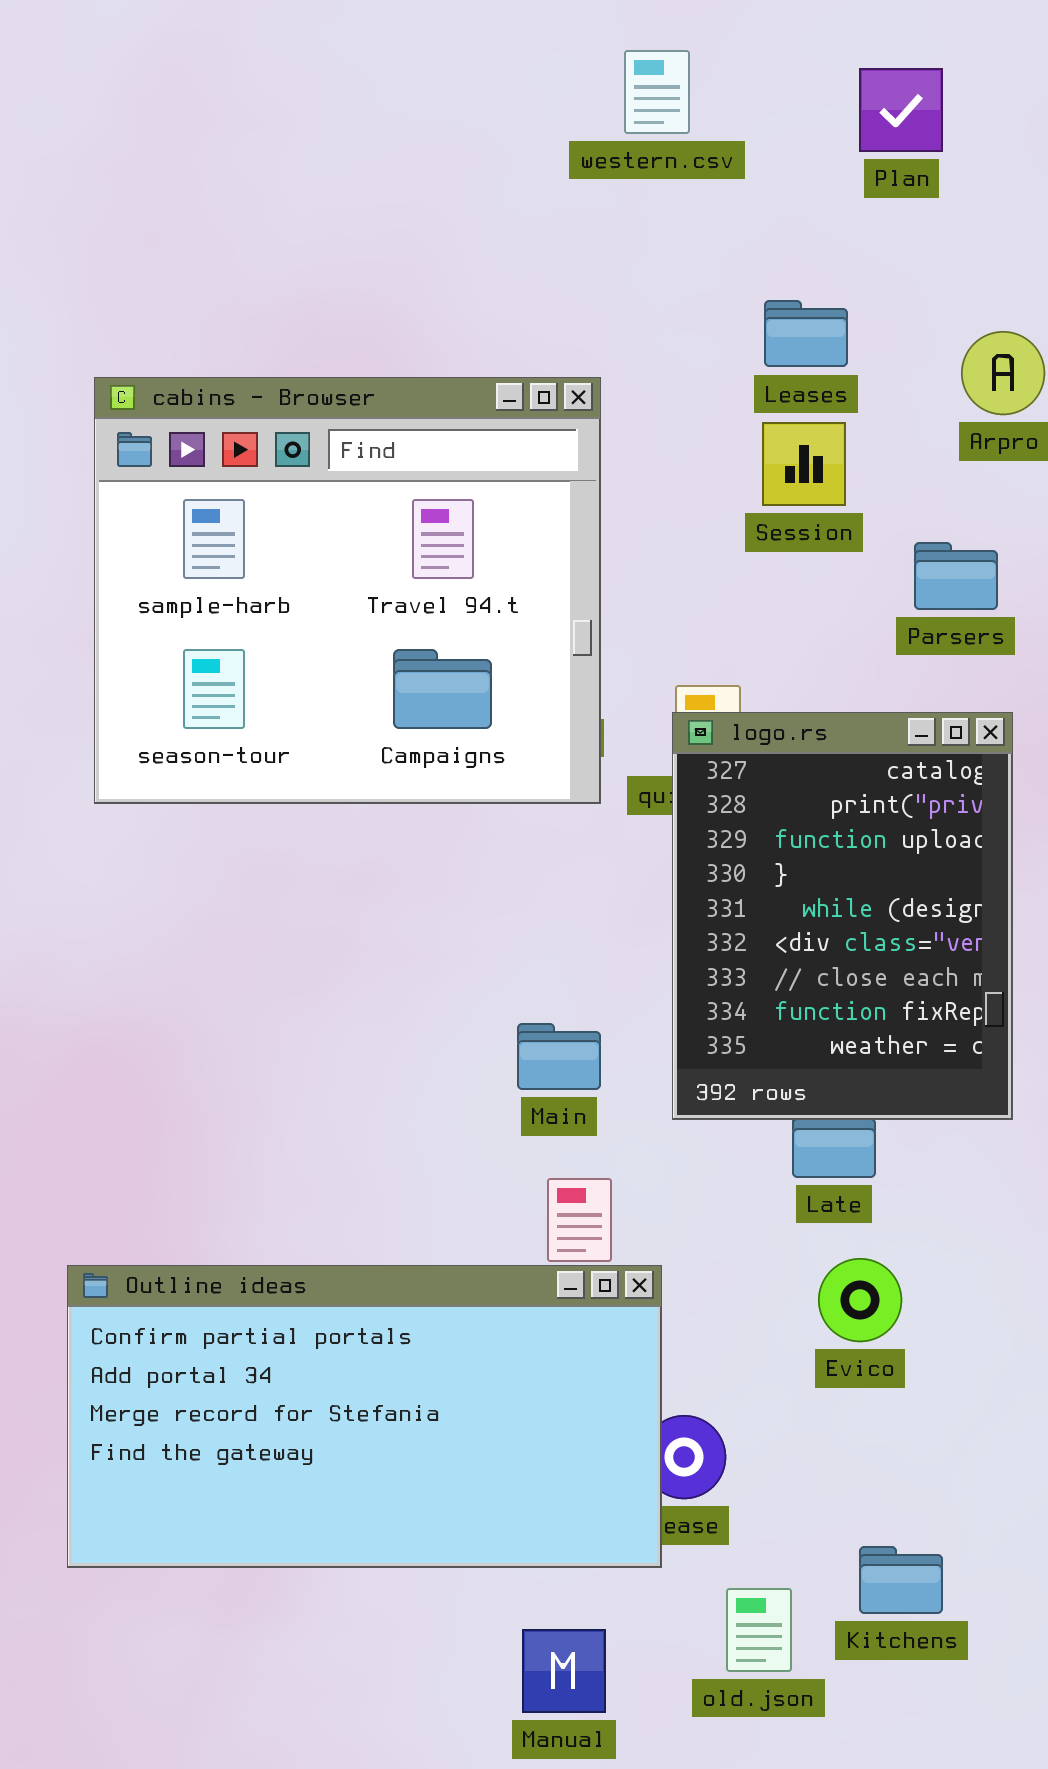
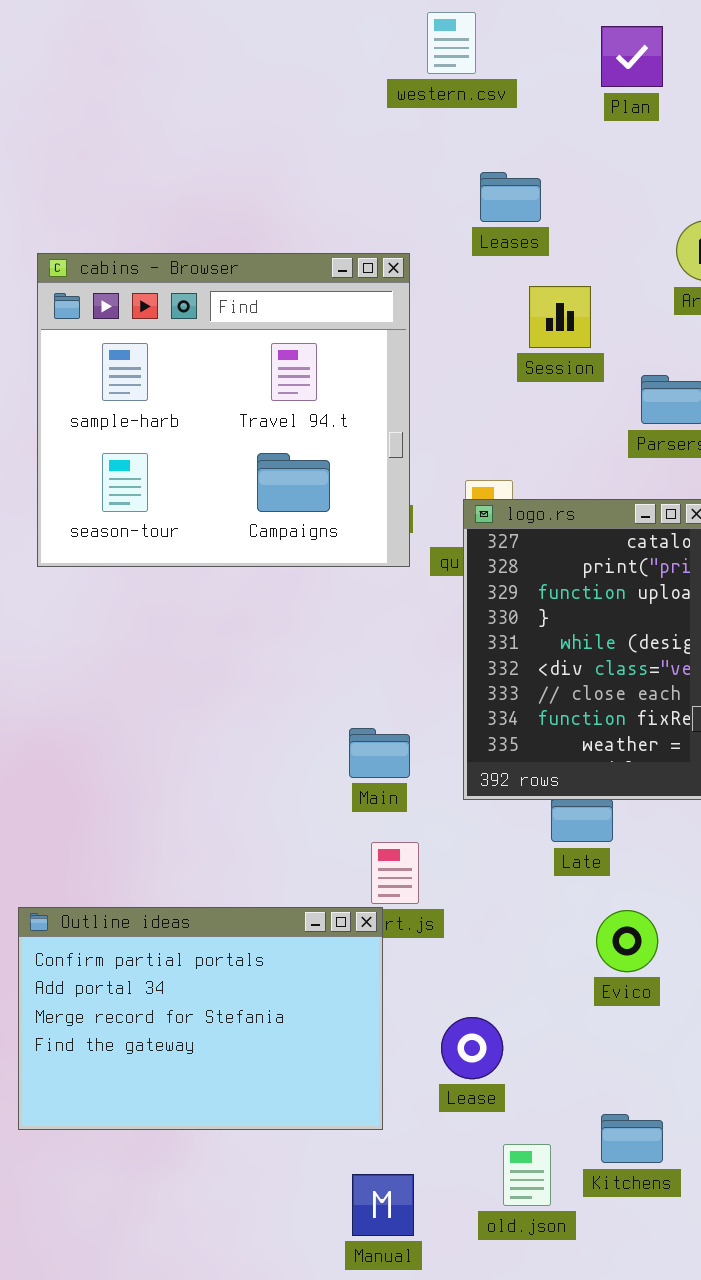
Leases: [764,300,848,367] -> [480,172,541,222], moved
Evico: [818,1258,902,1342] -> [596,910,658,972], moved
Outline ideas: [67,1265,662,1568] -> [18,907,383,1130], resized

